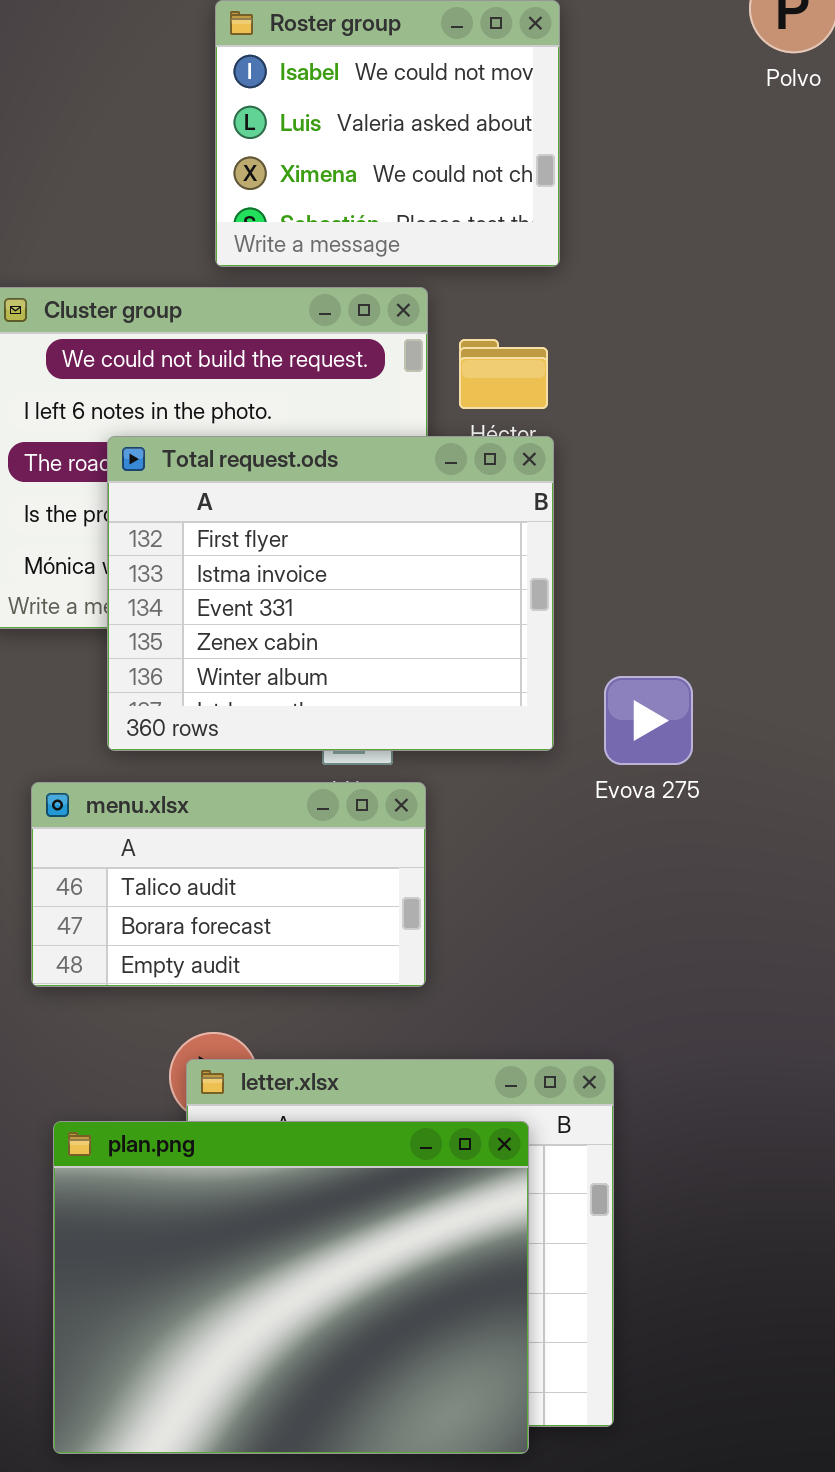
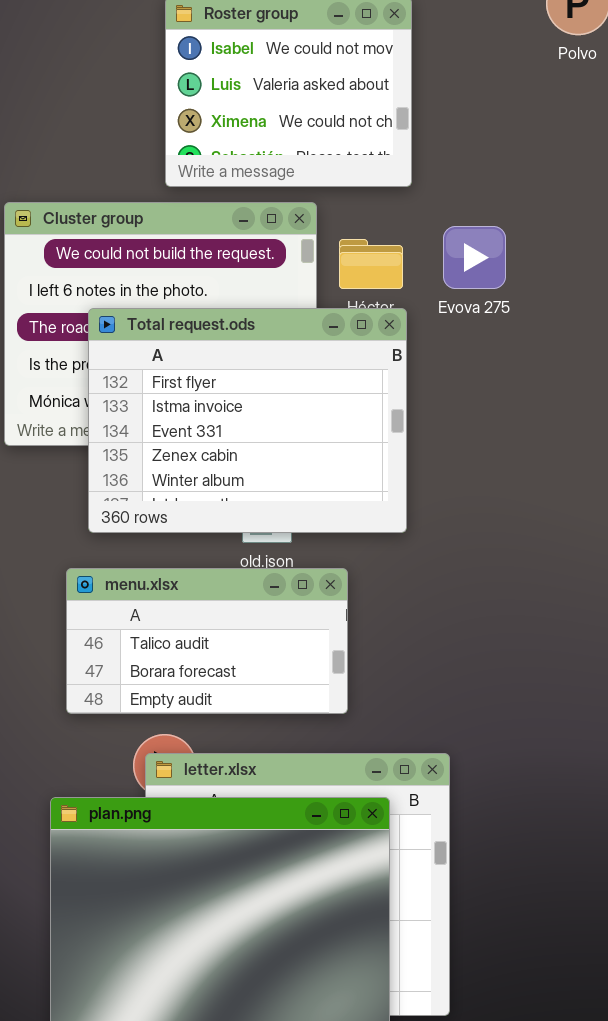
Evova 275: [604,676,693,765] -> [443,226,506,289], moved
menu.xlsx: [31,782,426,987] -> [66,568,348,714], moved

